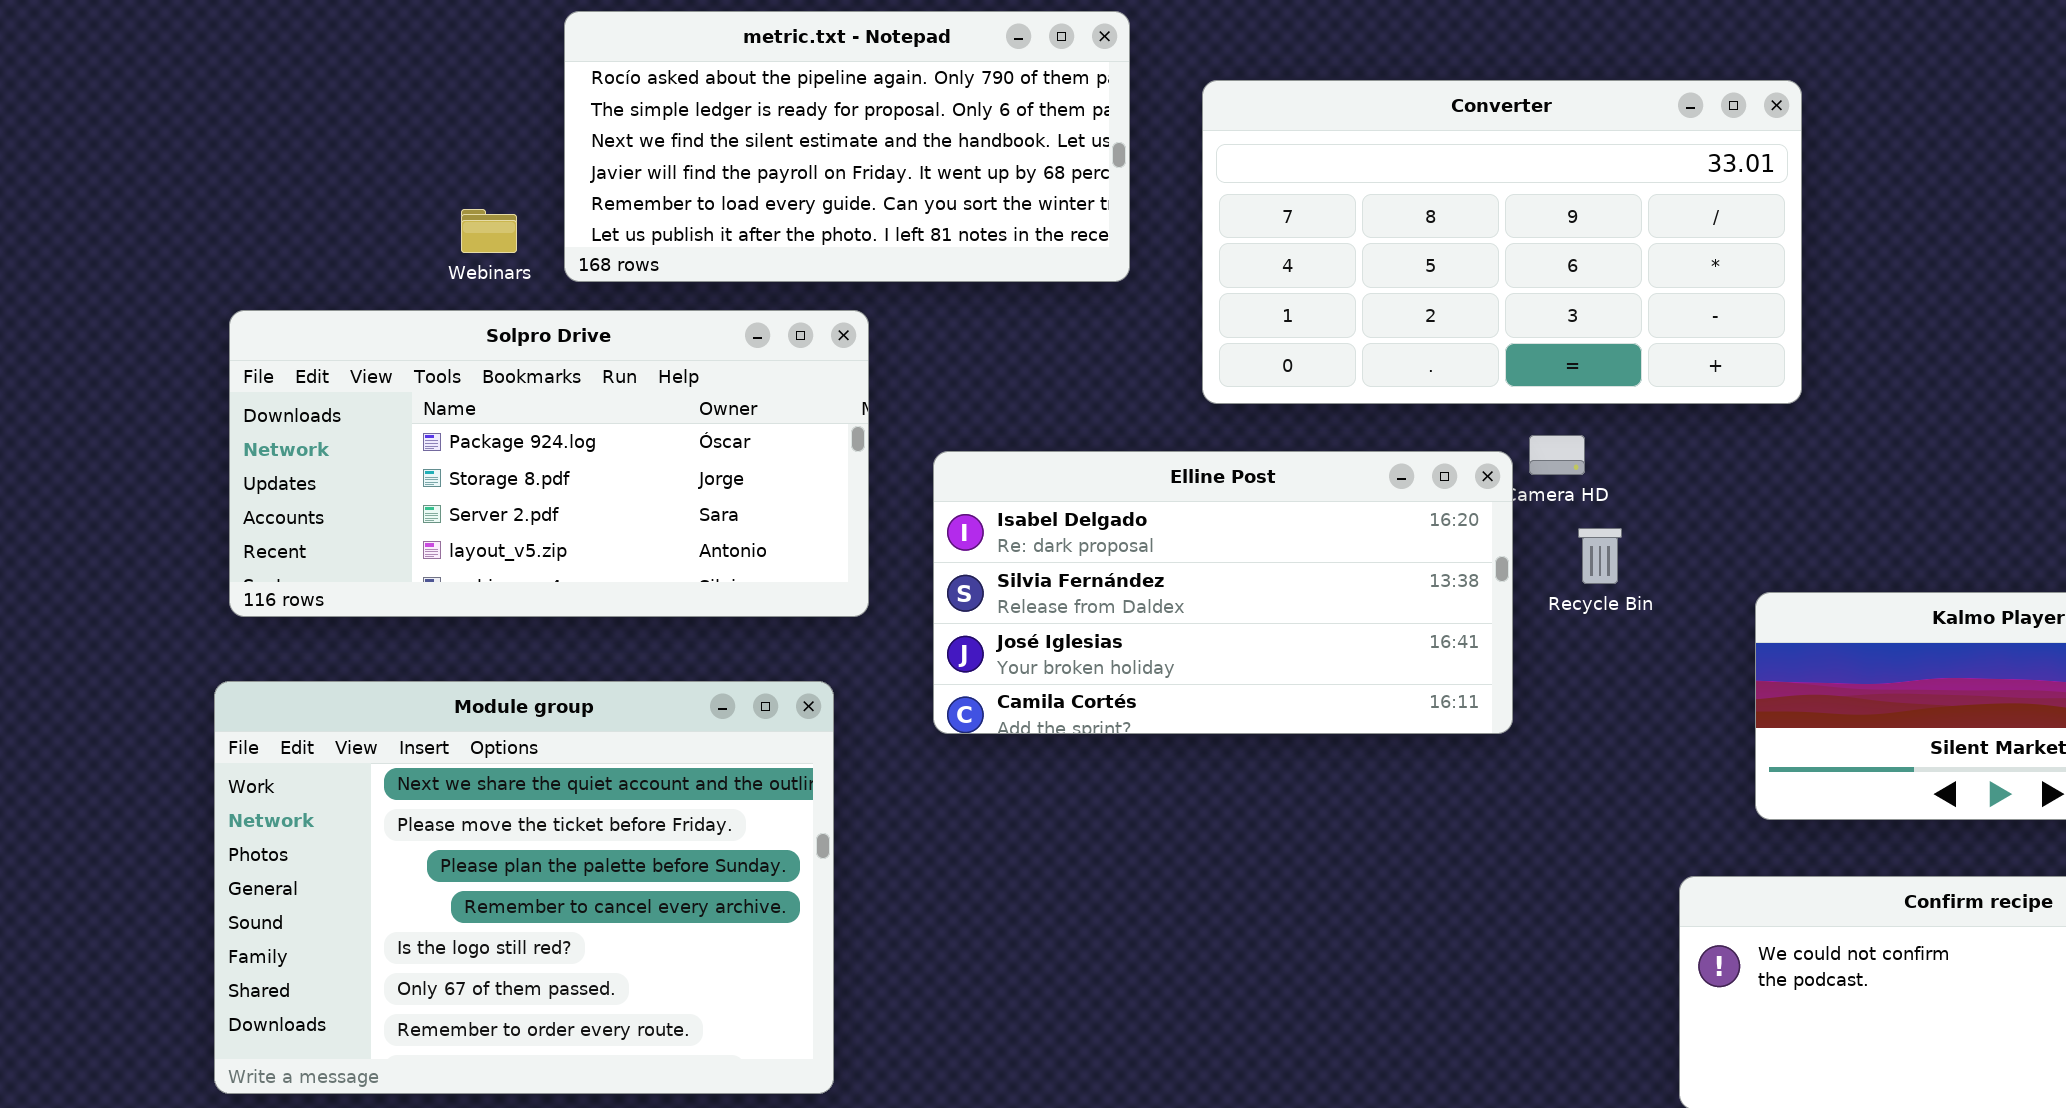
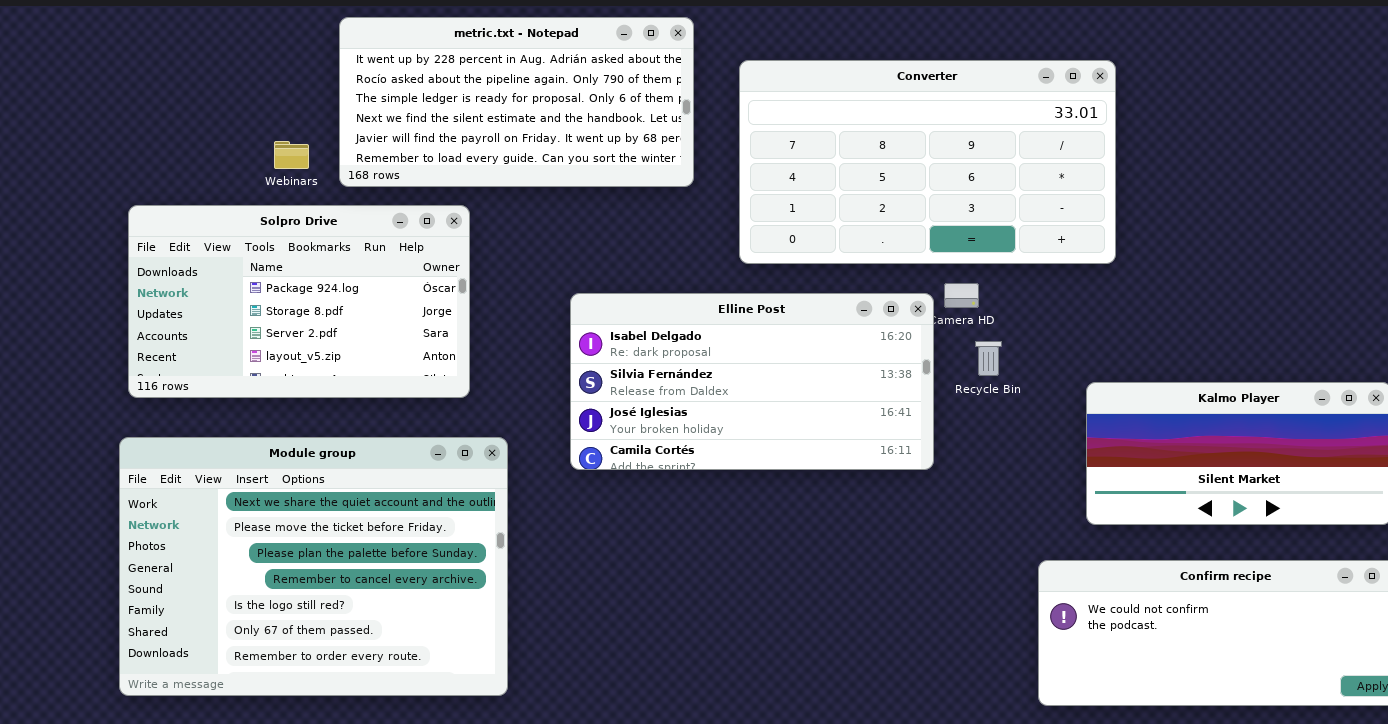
metric.txt - Notepad: [564,11,1130,282] -> [339,17,694,187], scrolled up 1 row
Solpro Drive: [229,310,869,617] -> [128,205,470,398], resized

